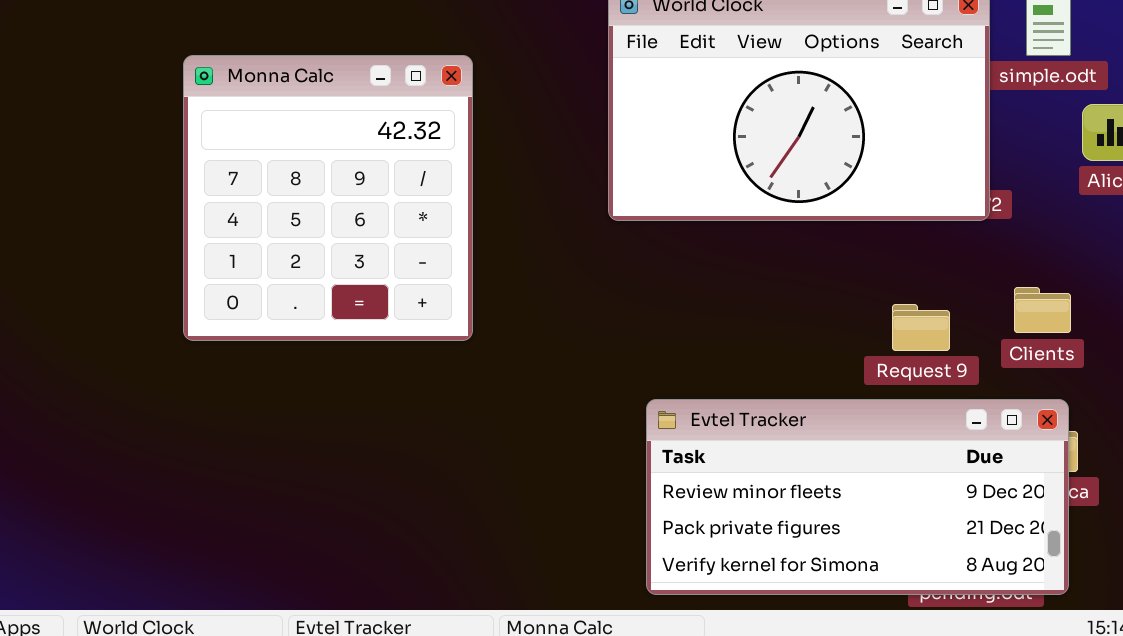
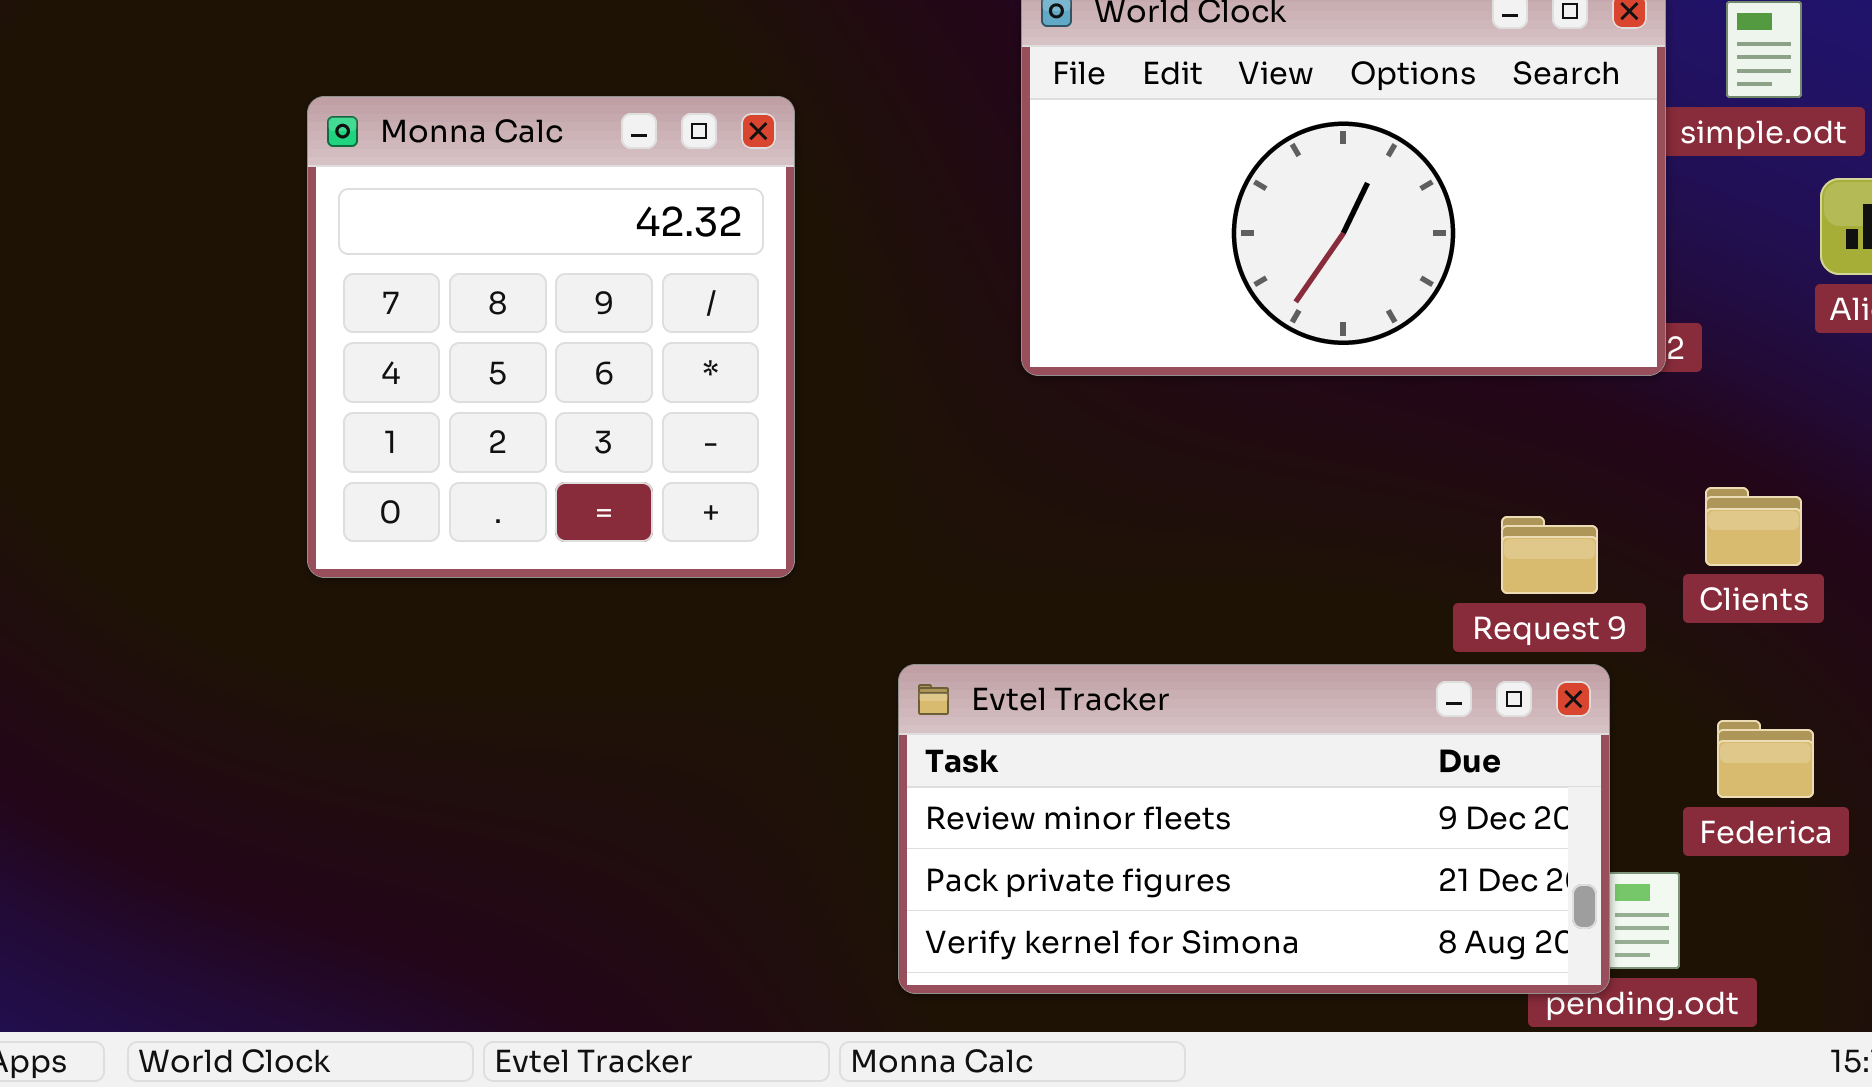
Evtel Tracker: [646,399,1069,595] -> [898,664,1610,994], moved

